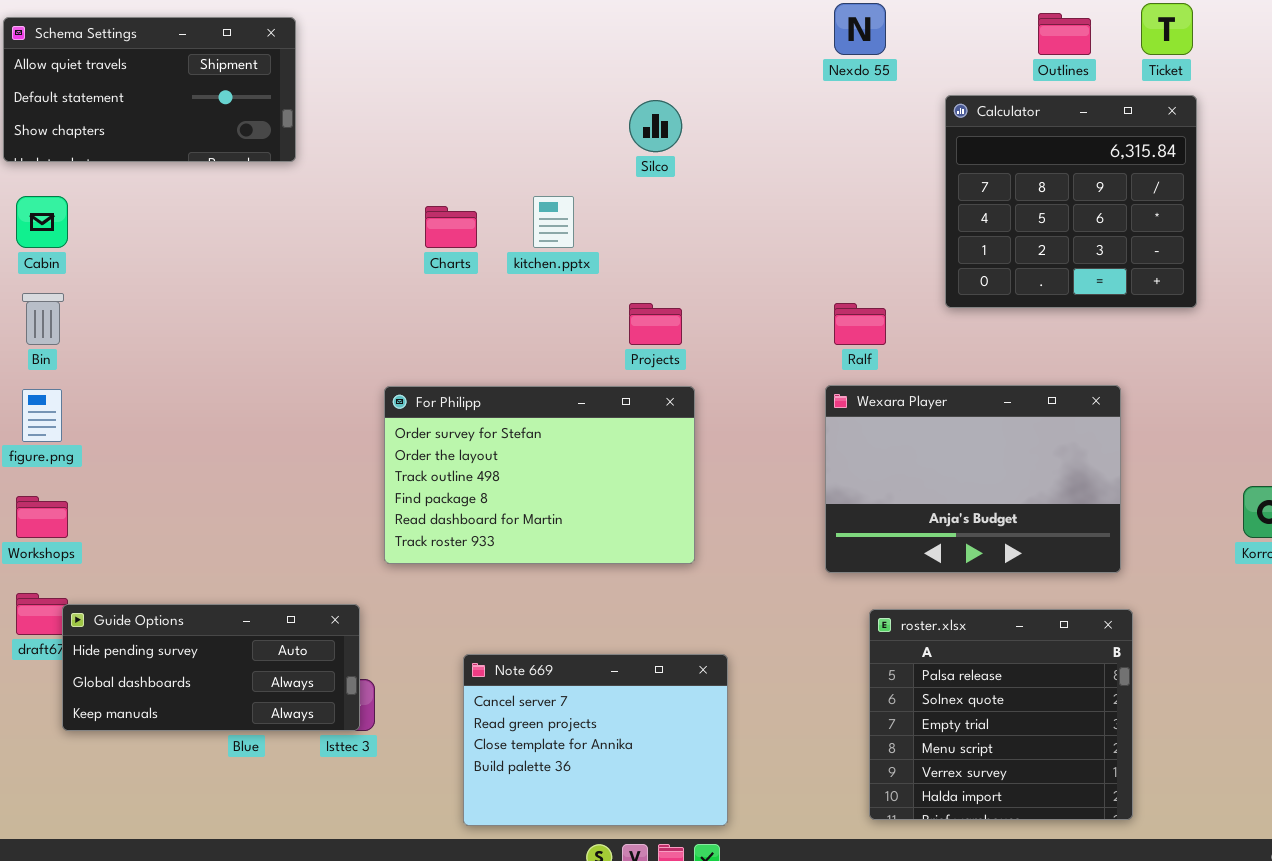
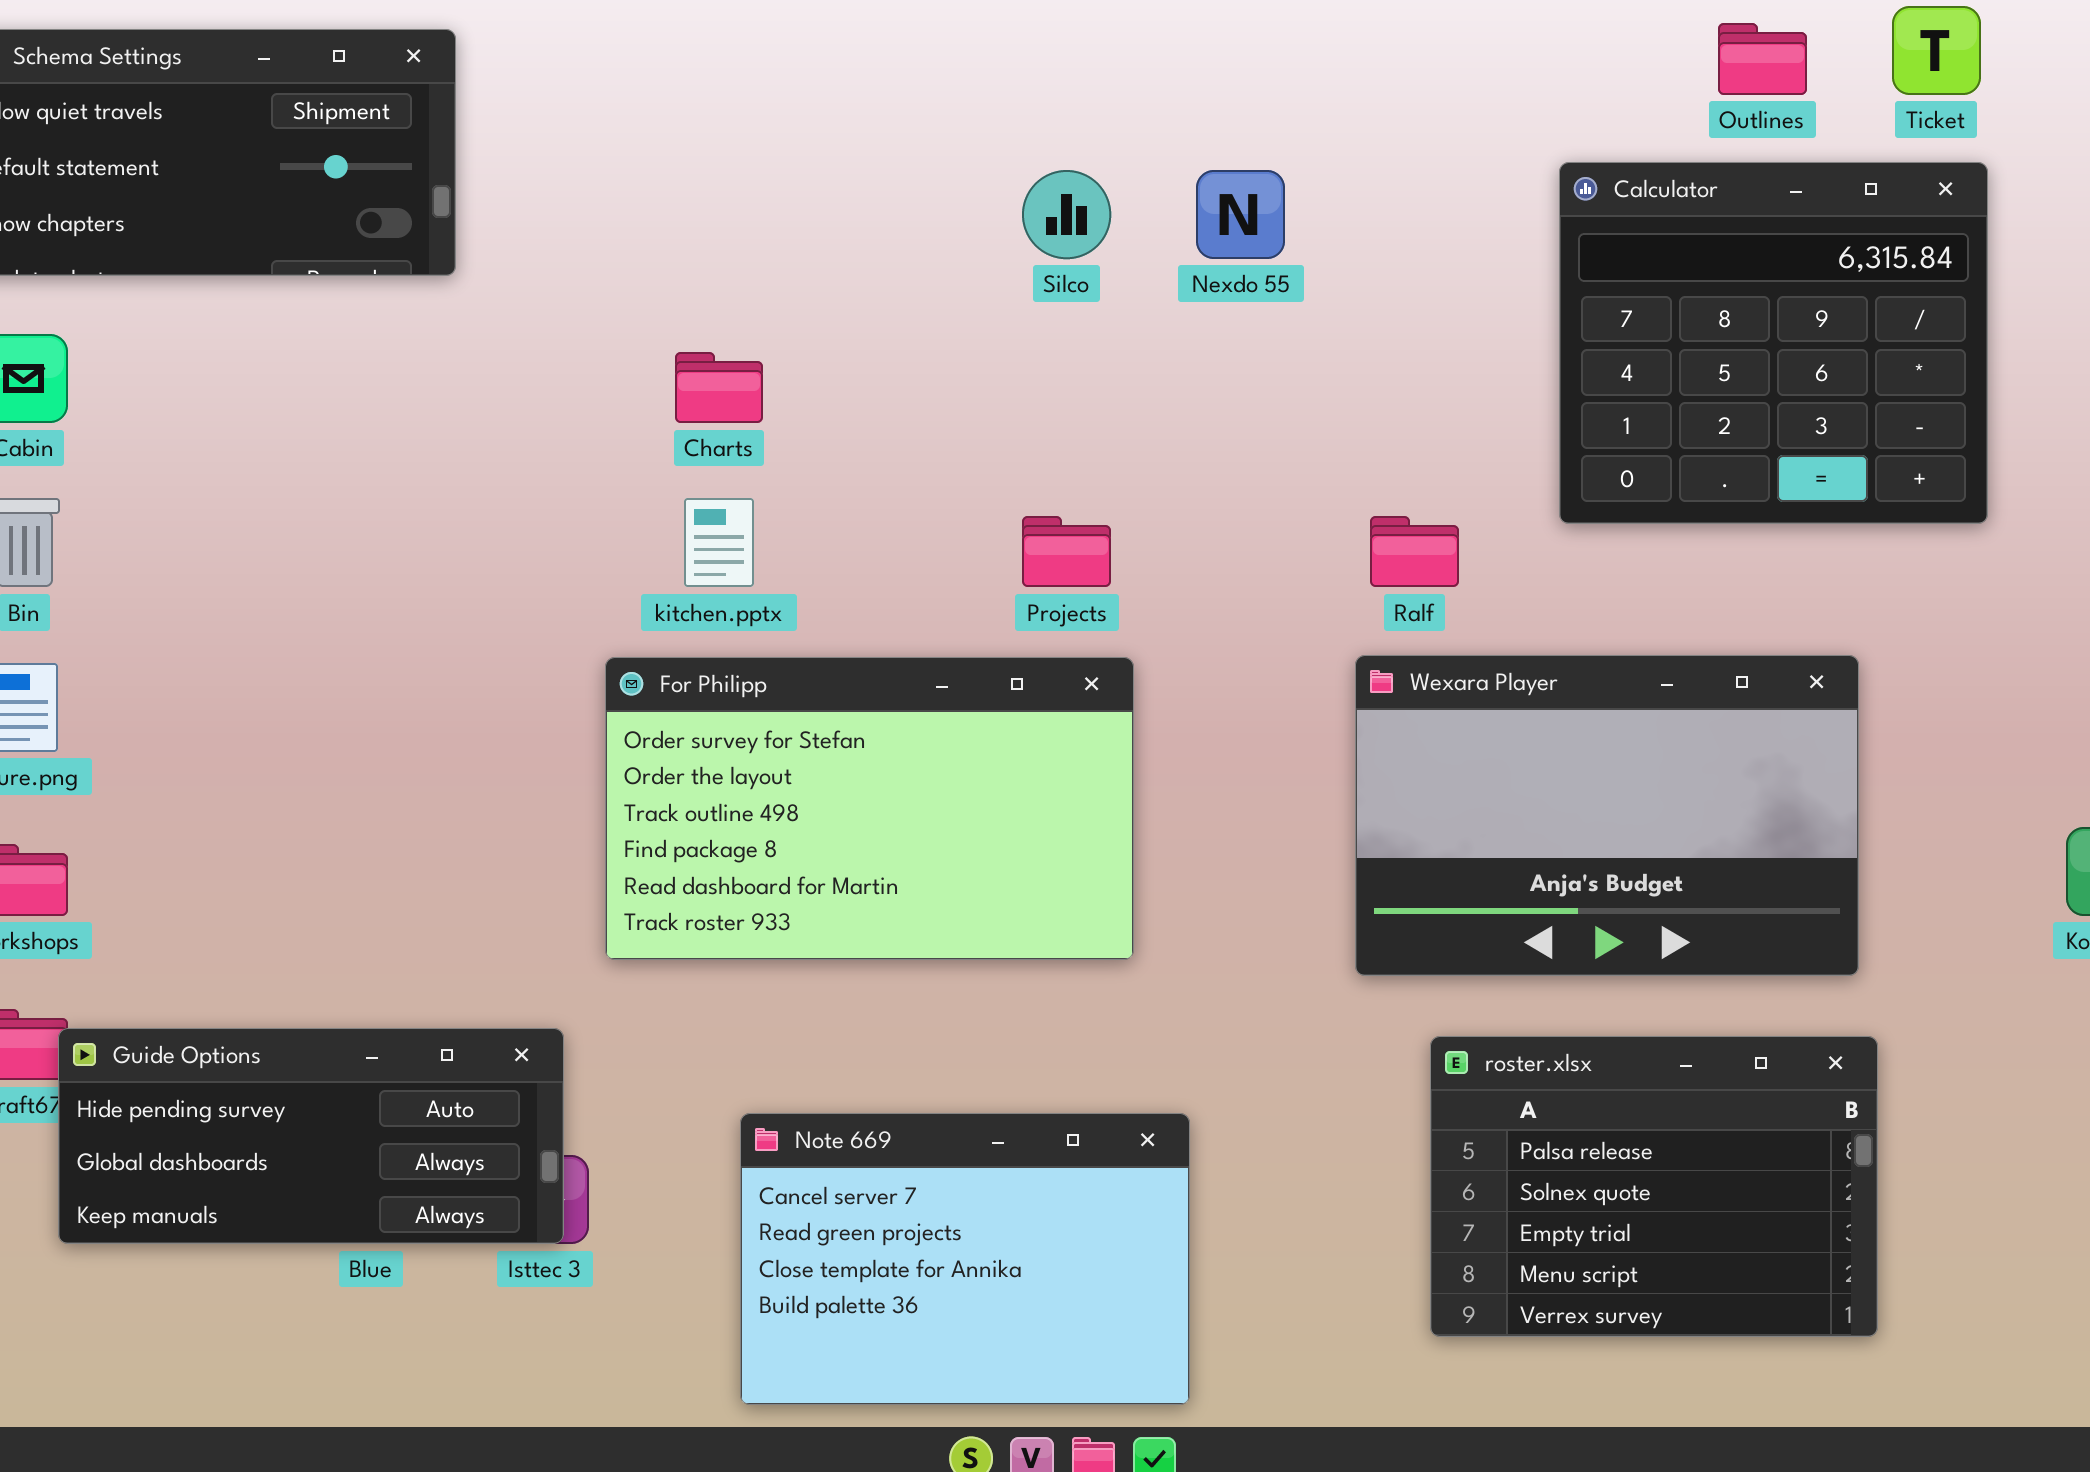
Nexdo 55: [834,3,886,55] -> [1196,170,1285,259], moved
kitchen.pptx: [533,196,574,248] -> [684,498,754,587], moved
roster.xlsx: [869,609,1133,820] -> [1430,1036,1878,1337], resized

